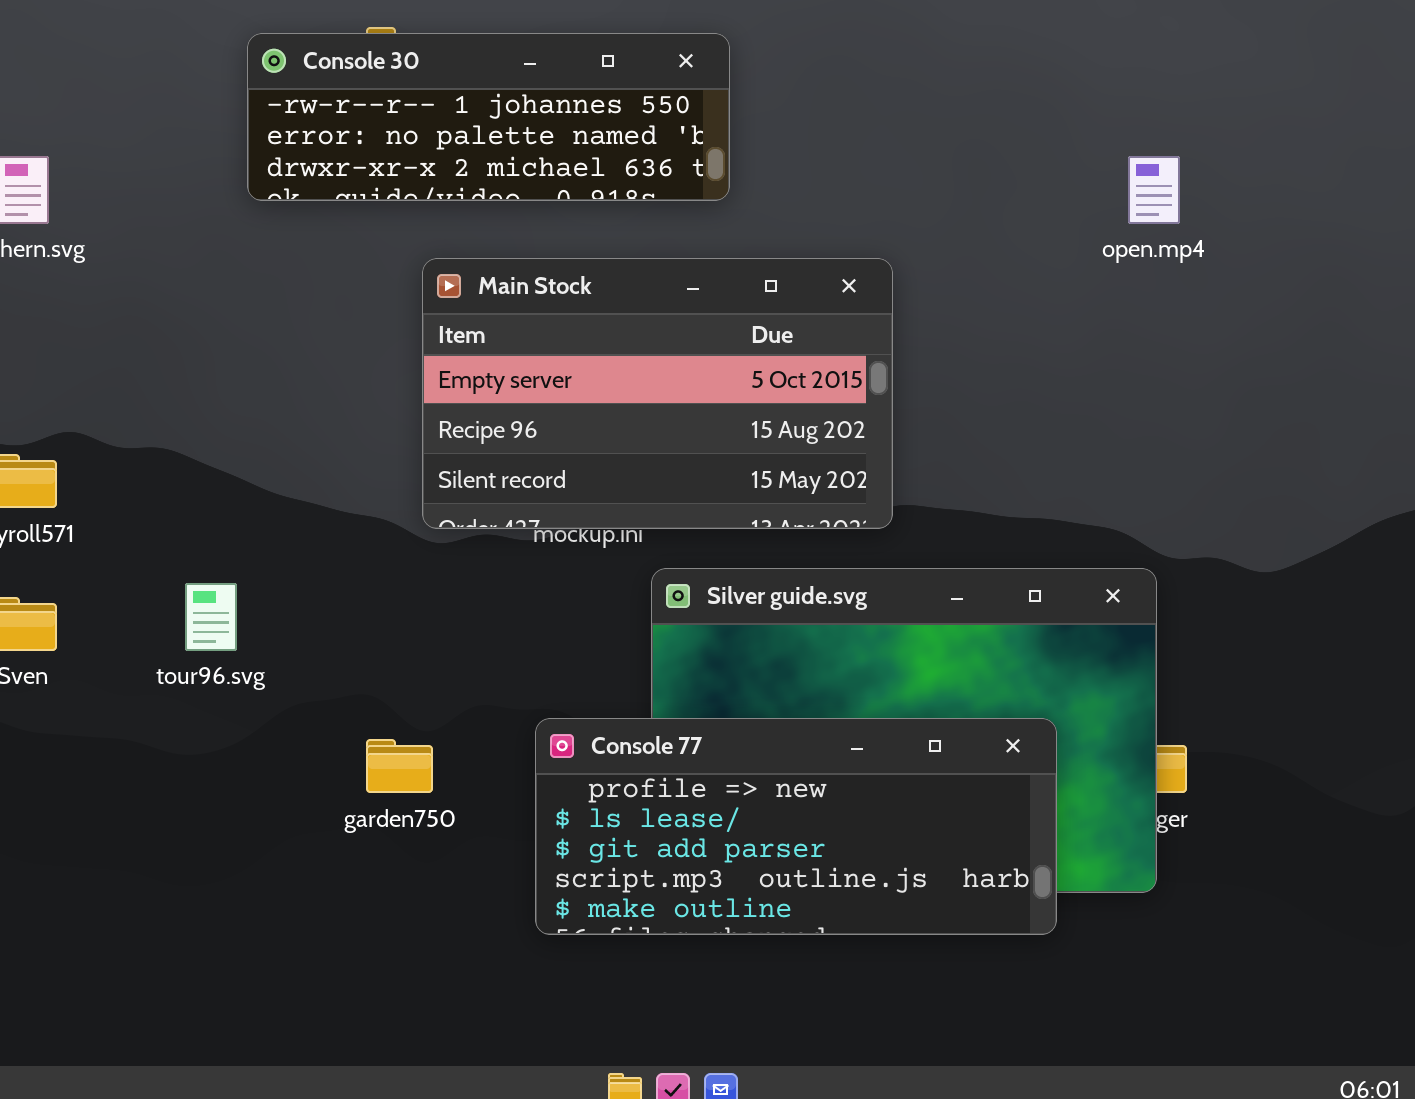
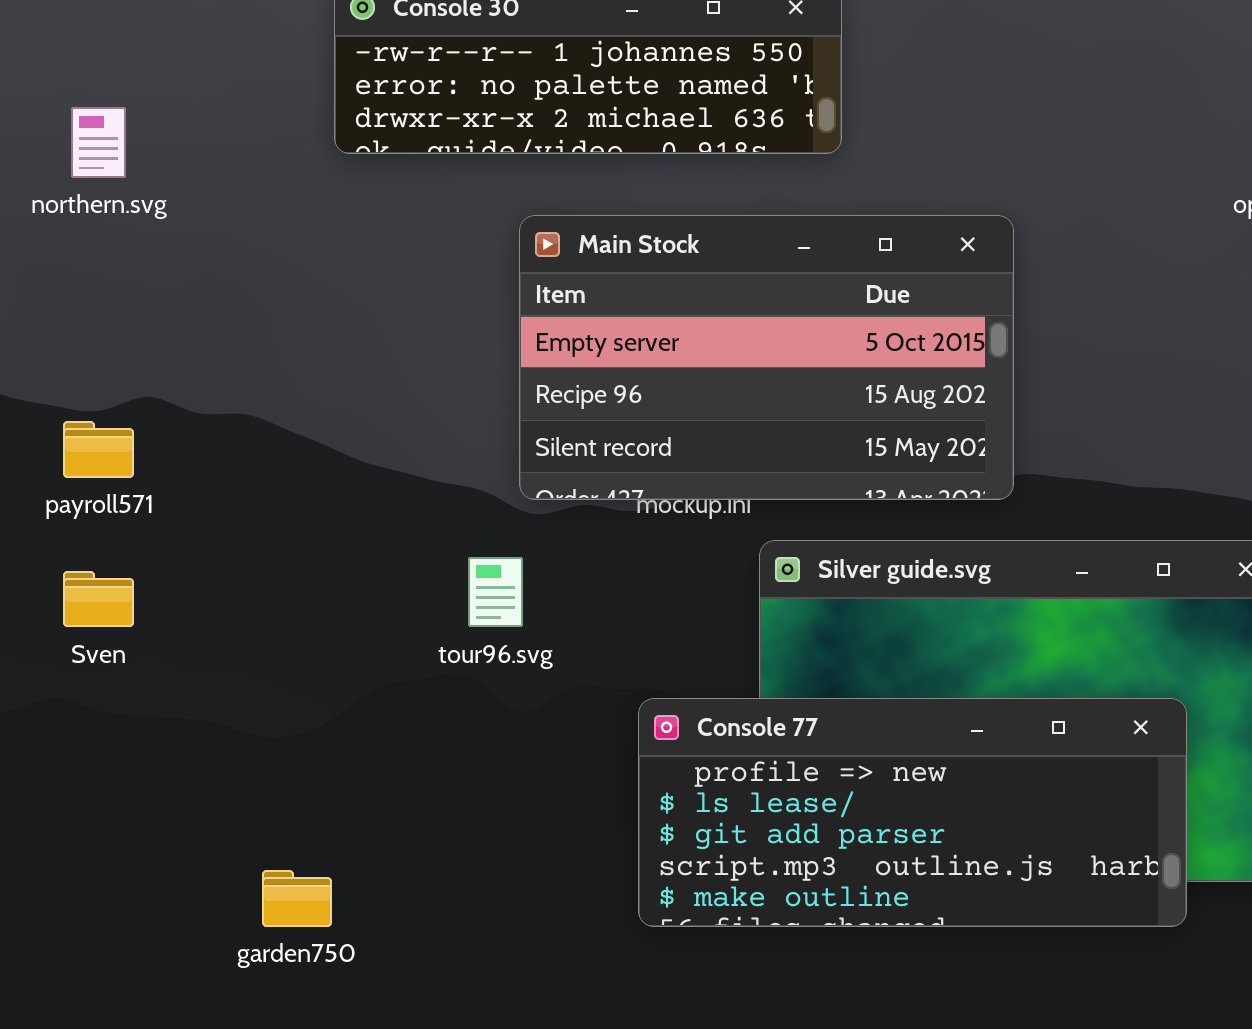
tour96.svg: [185,583,237,651] -> [468,557,523,627], moved
garden750: [366,739,433,793] -> [262,870,332,927], moved

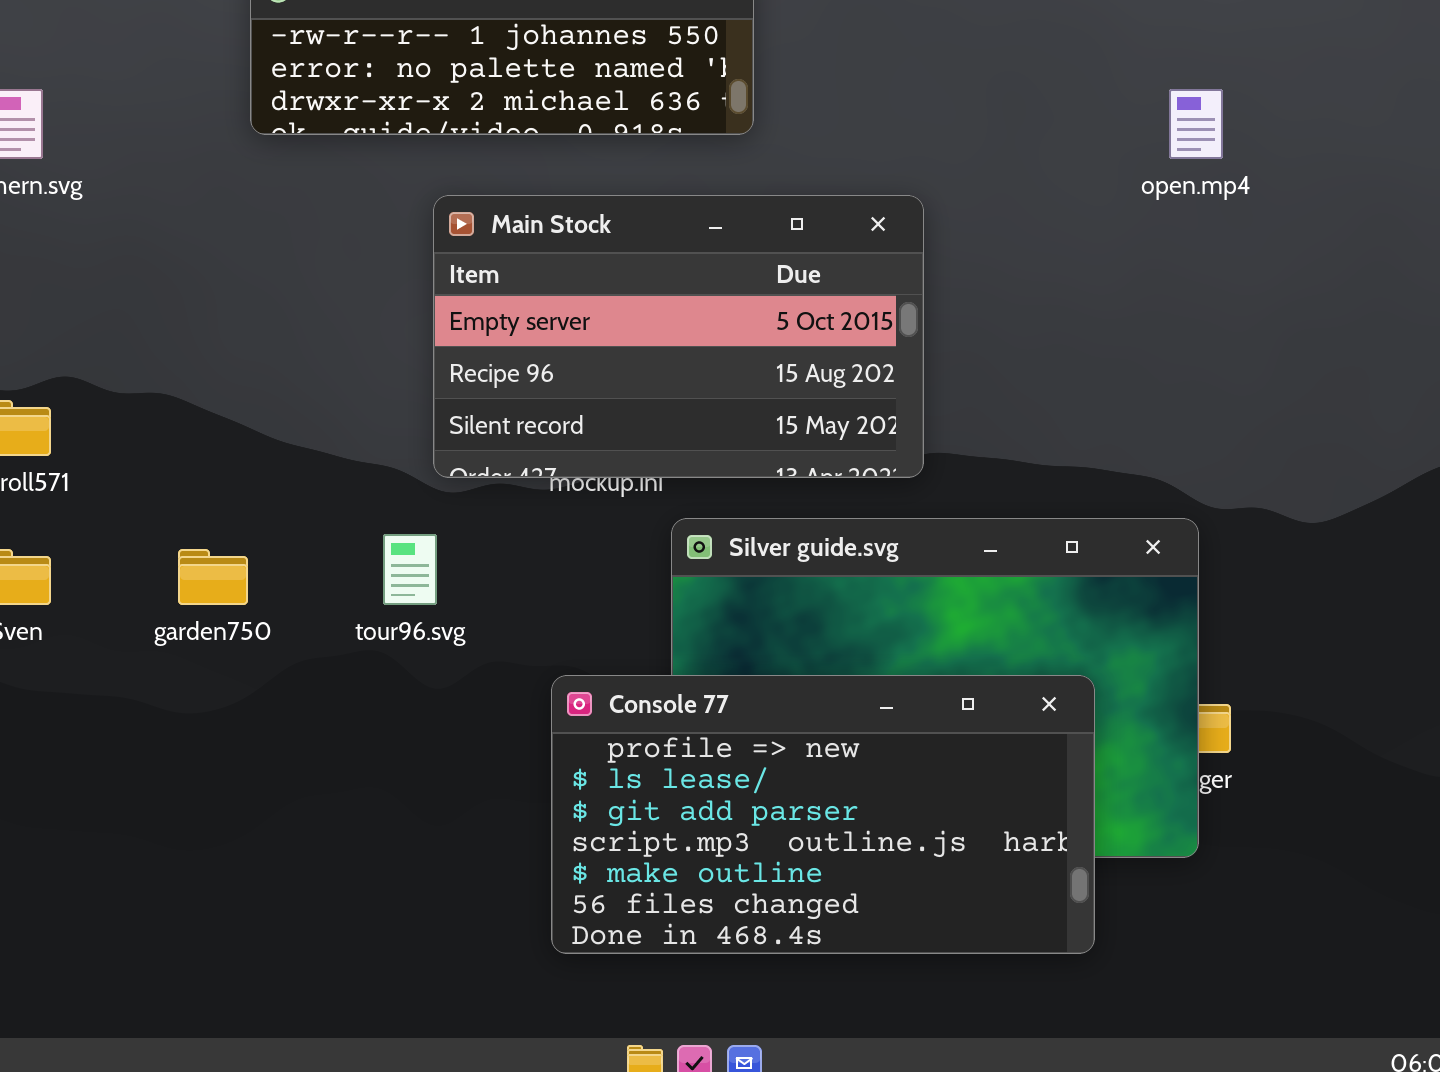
Console 77: [638,698,1187,927] -> [551,675,1095,954], resized
garden750: [262,870,332,927] -> [178,549,248,605], moved

